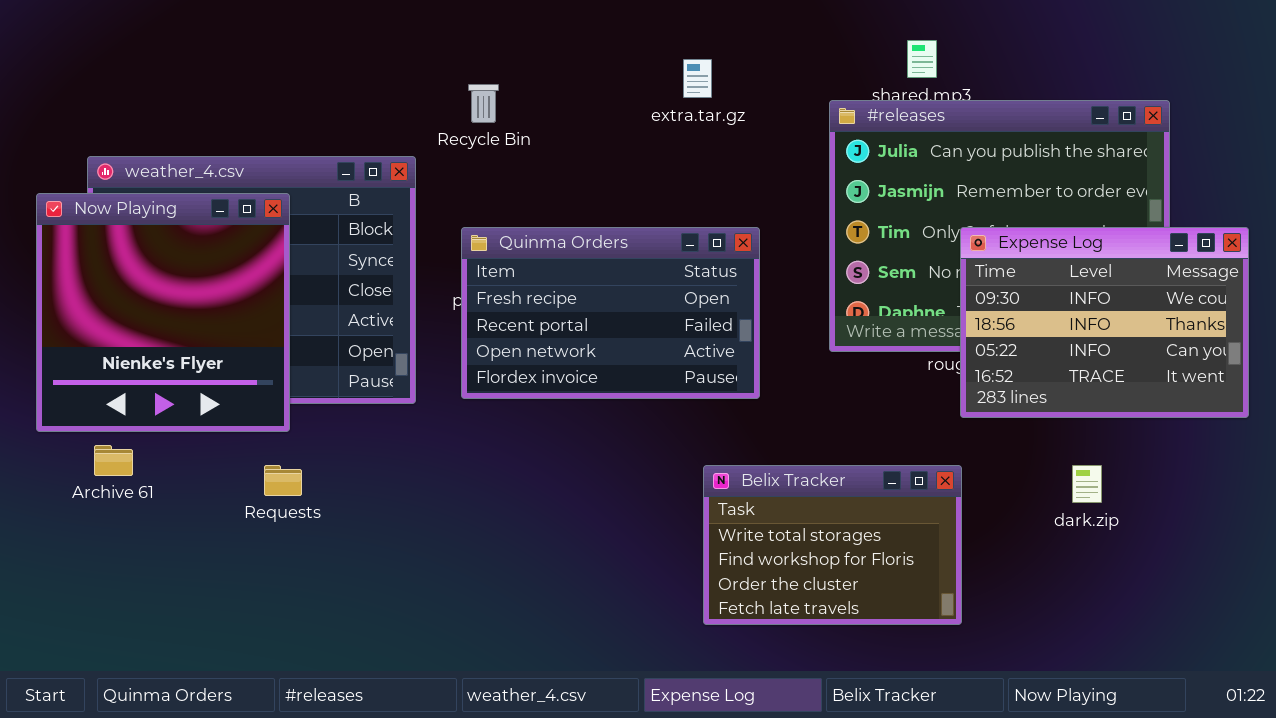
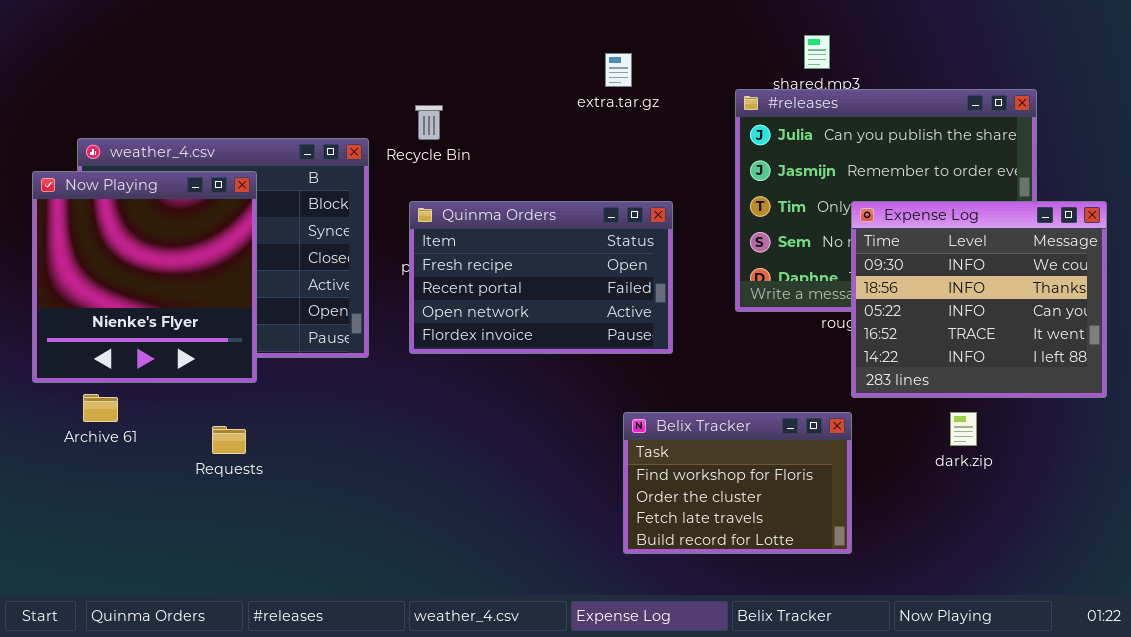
Recycle Bin: [468,84,499,123] -> [415,105,443,140], moved
Expense Log: [960,227,1249,418] -> [851,201,1107,398], resized
Requests: [264,465,302,496] -> [212,426,246,454], moved
Belix Tracker: [703,465,962,625] -> [623,412,852,554], scrolled down 1 row

